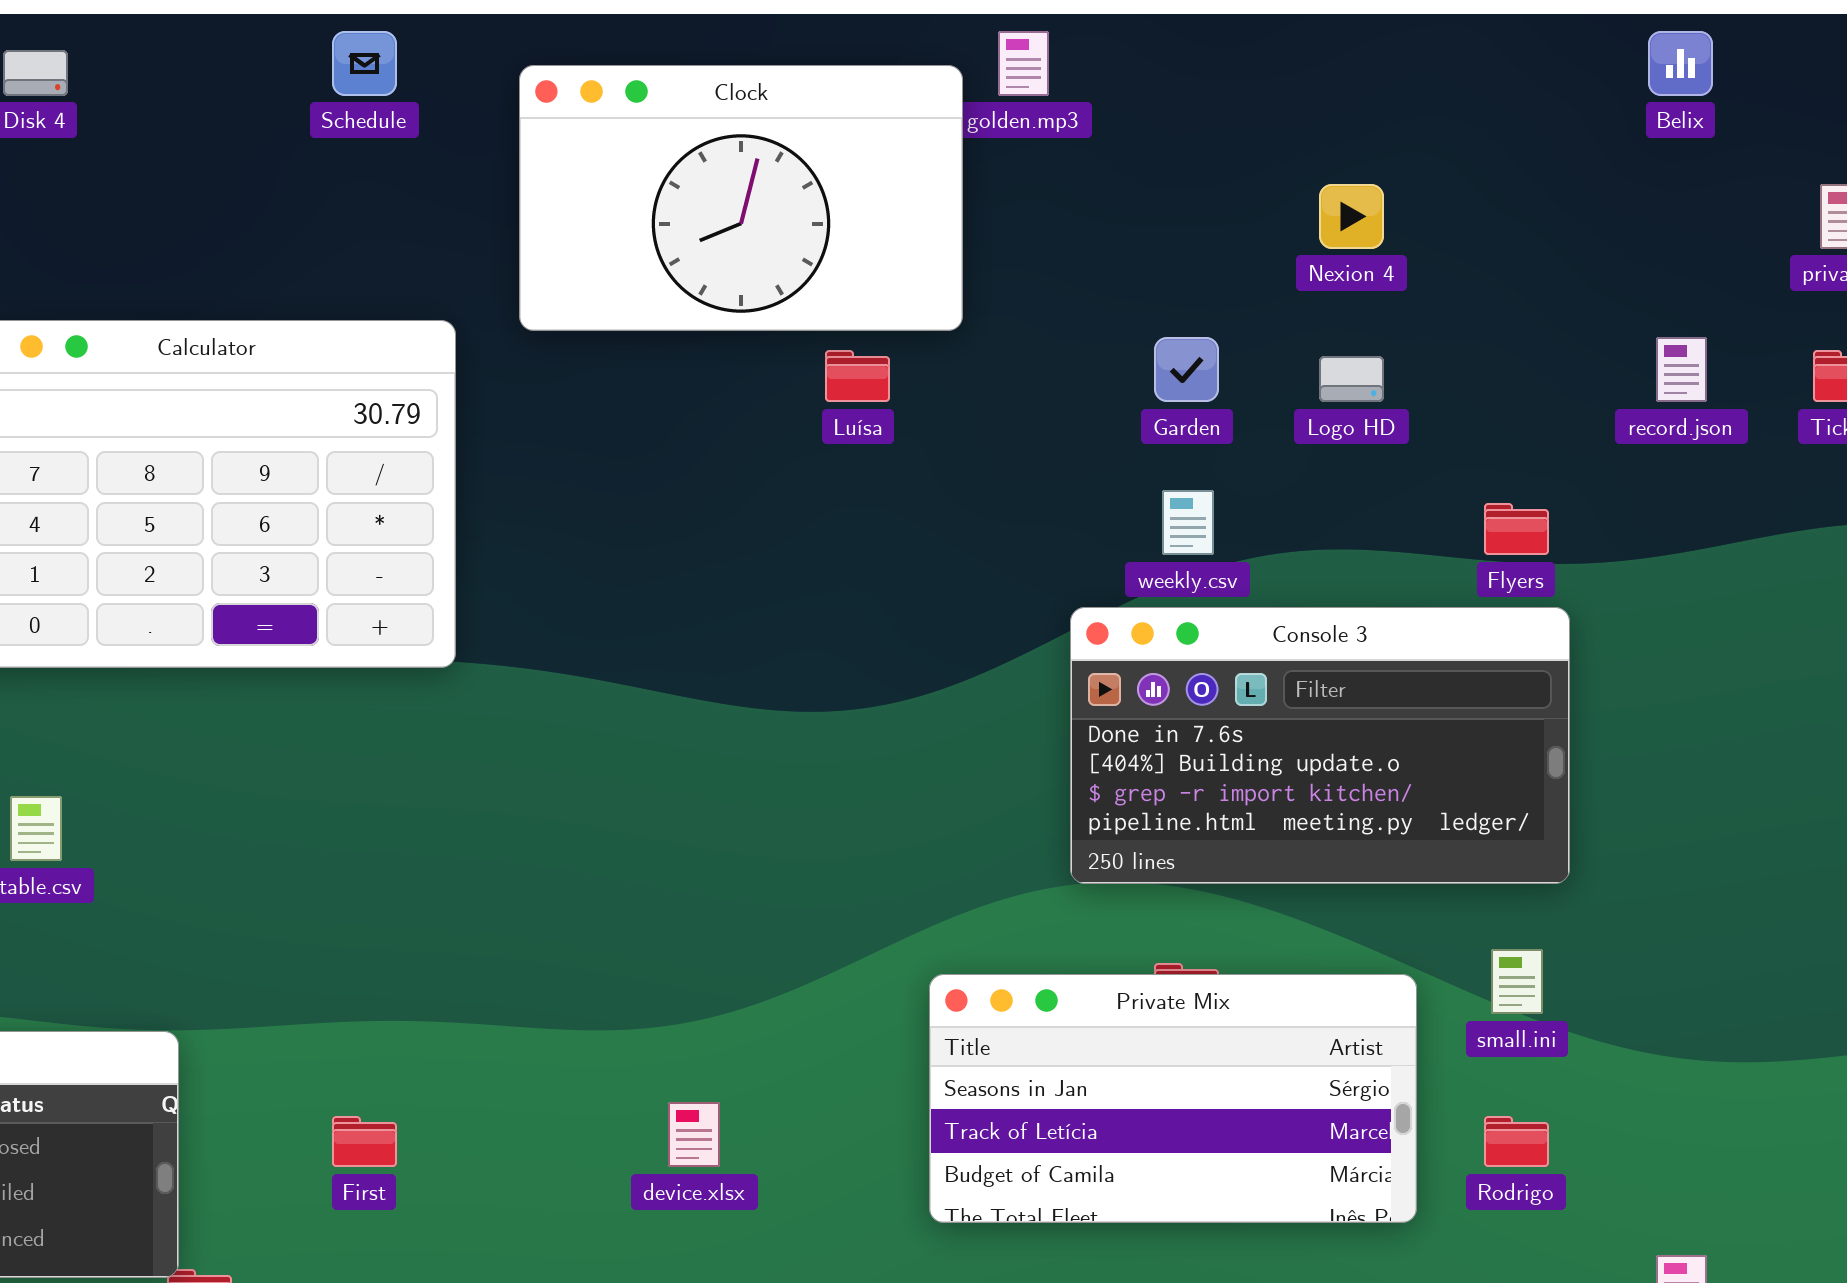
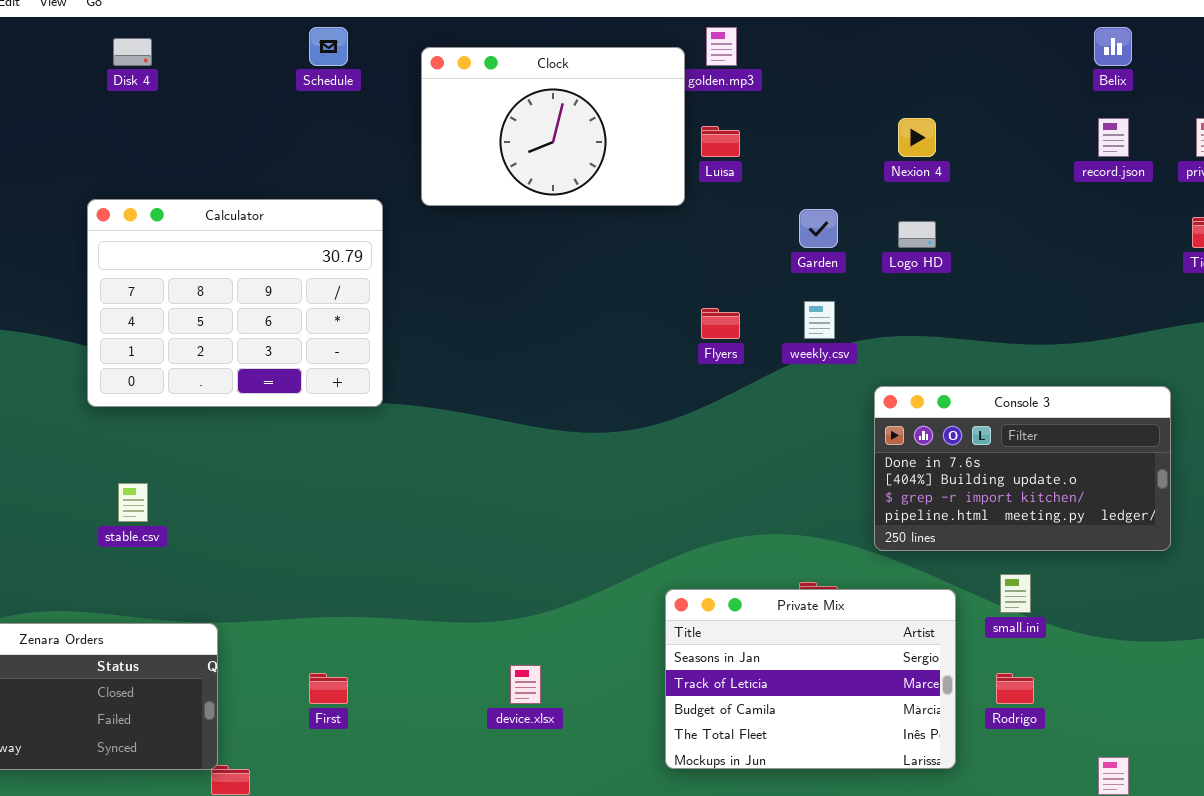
record.json: [1656,337,1707,402] -> [1098,118,1129,157], moved
Luísa: [825,350,890,402] -> [701,126,740,157], moved
Flyers: [1484,503,1549,555] -> [701,308,740,339], moved
Console 3: [1070,607,1570,884] -> [874,386,1171,551], moved
Private Mix: [929,974,1417,1223] -> [665,589,956,769], resized

